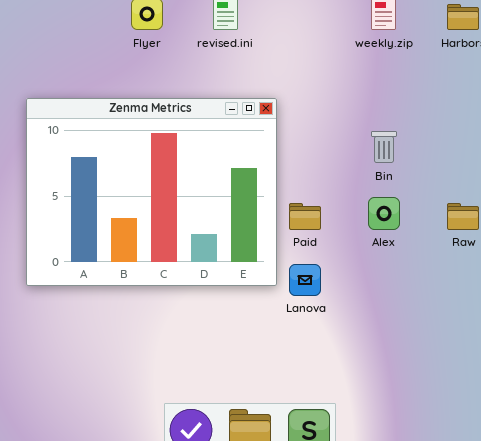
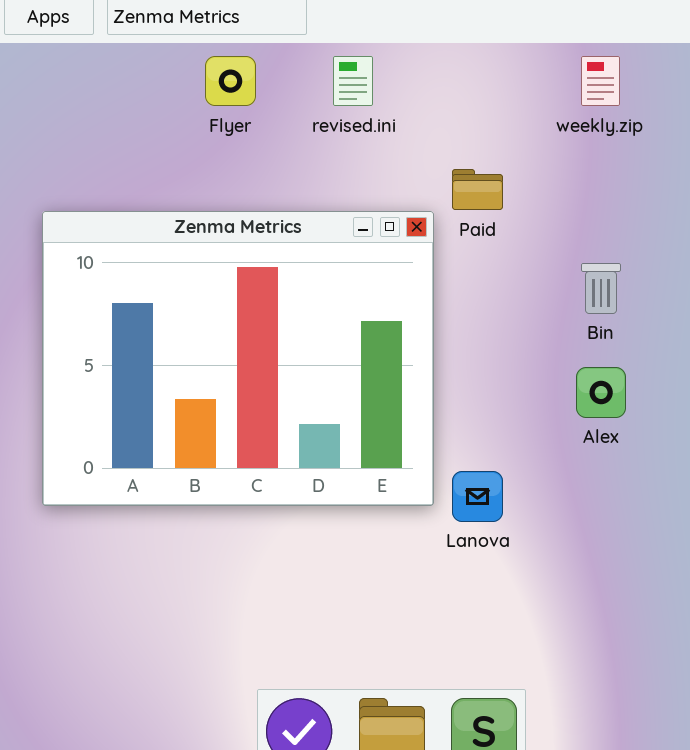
Paid: [289,203,321,230] -> [452,169,503,210], moved

